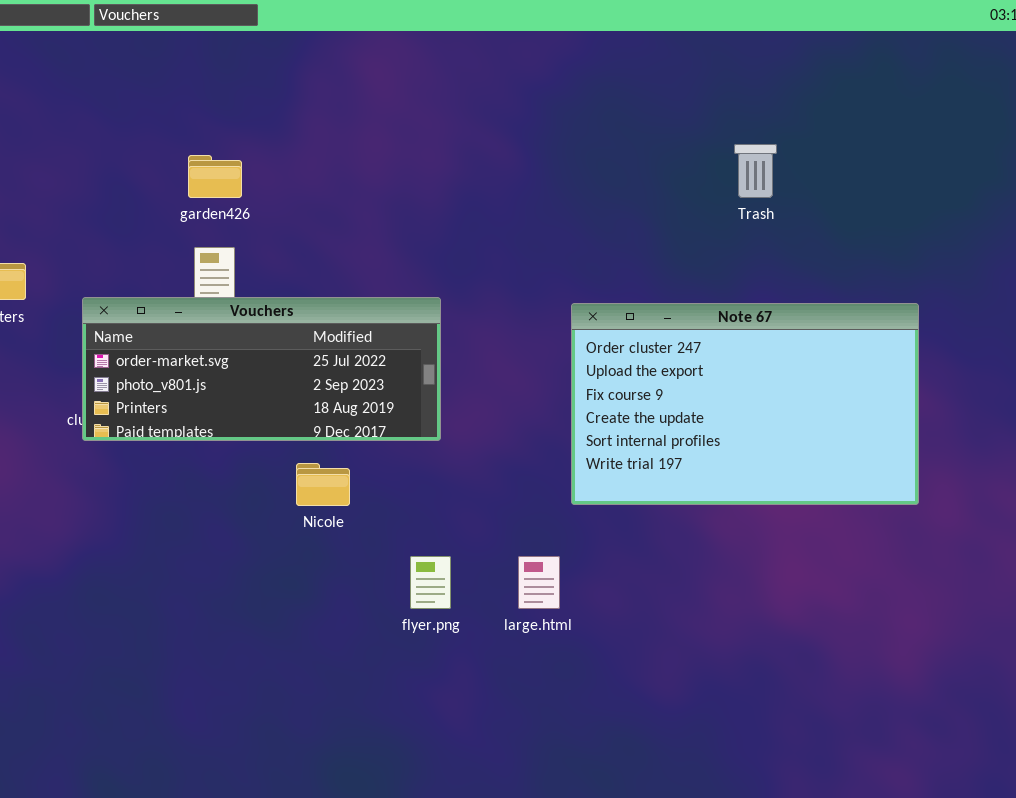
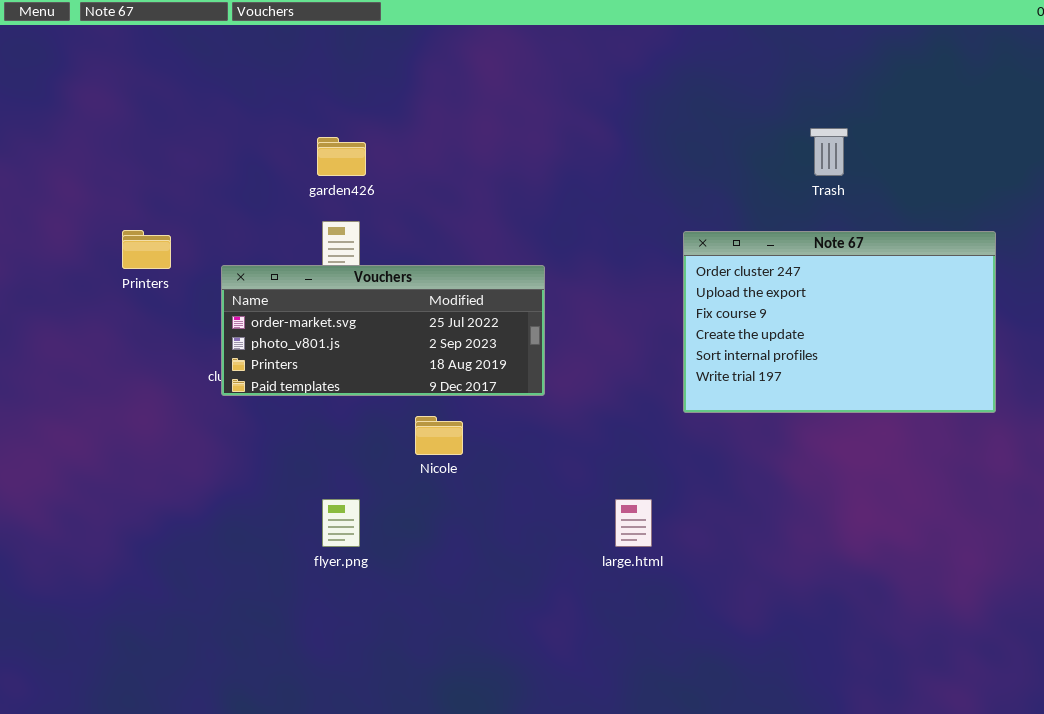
Note 67: [571,303,919,505] -> [683,231,996,413], moved
flyer.png: [410,556,451,609] -> [322,499,360,547], moved

